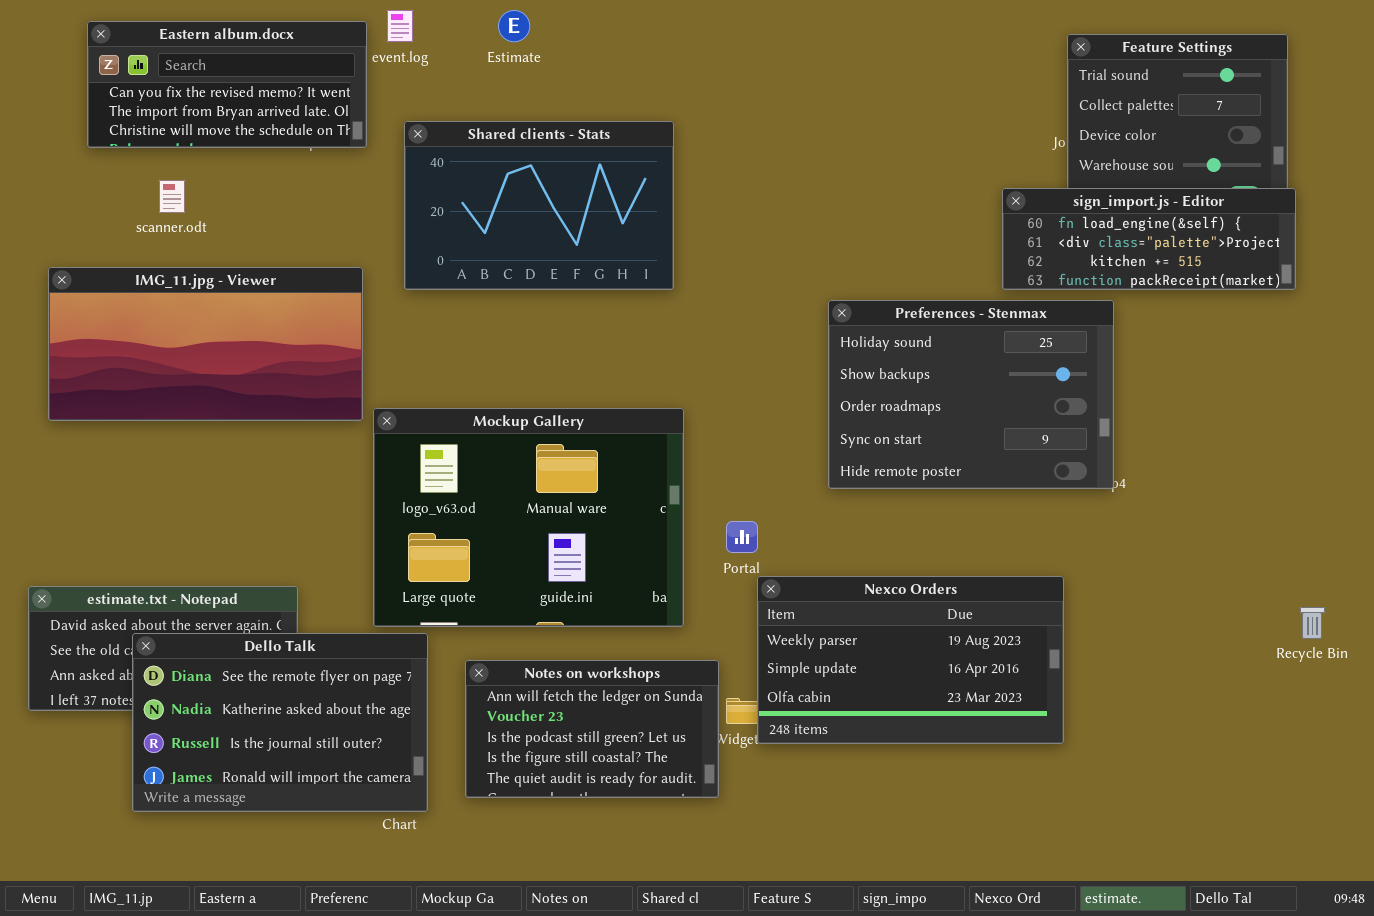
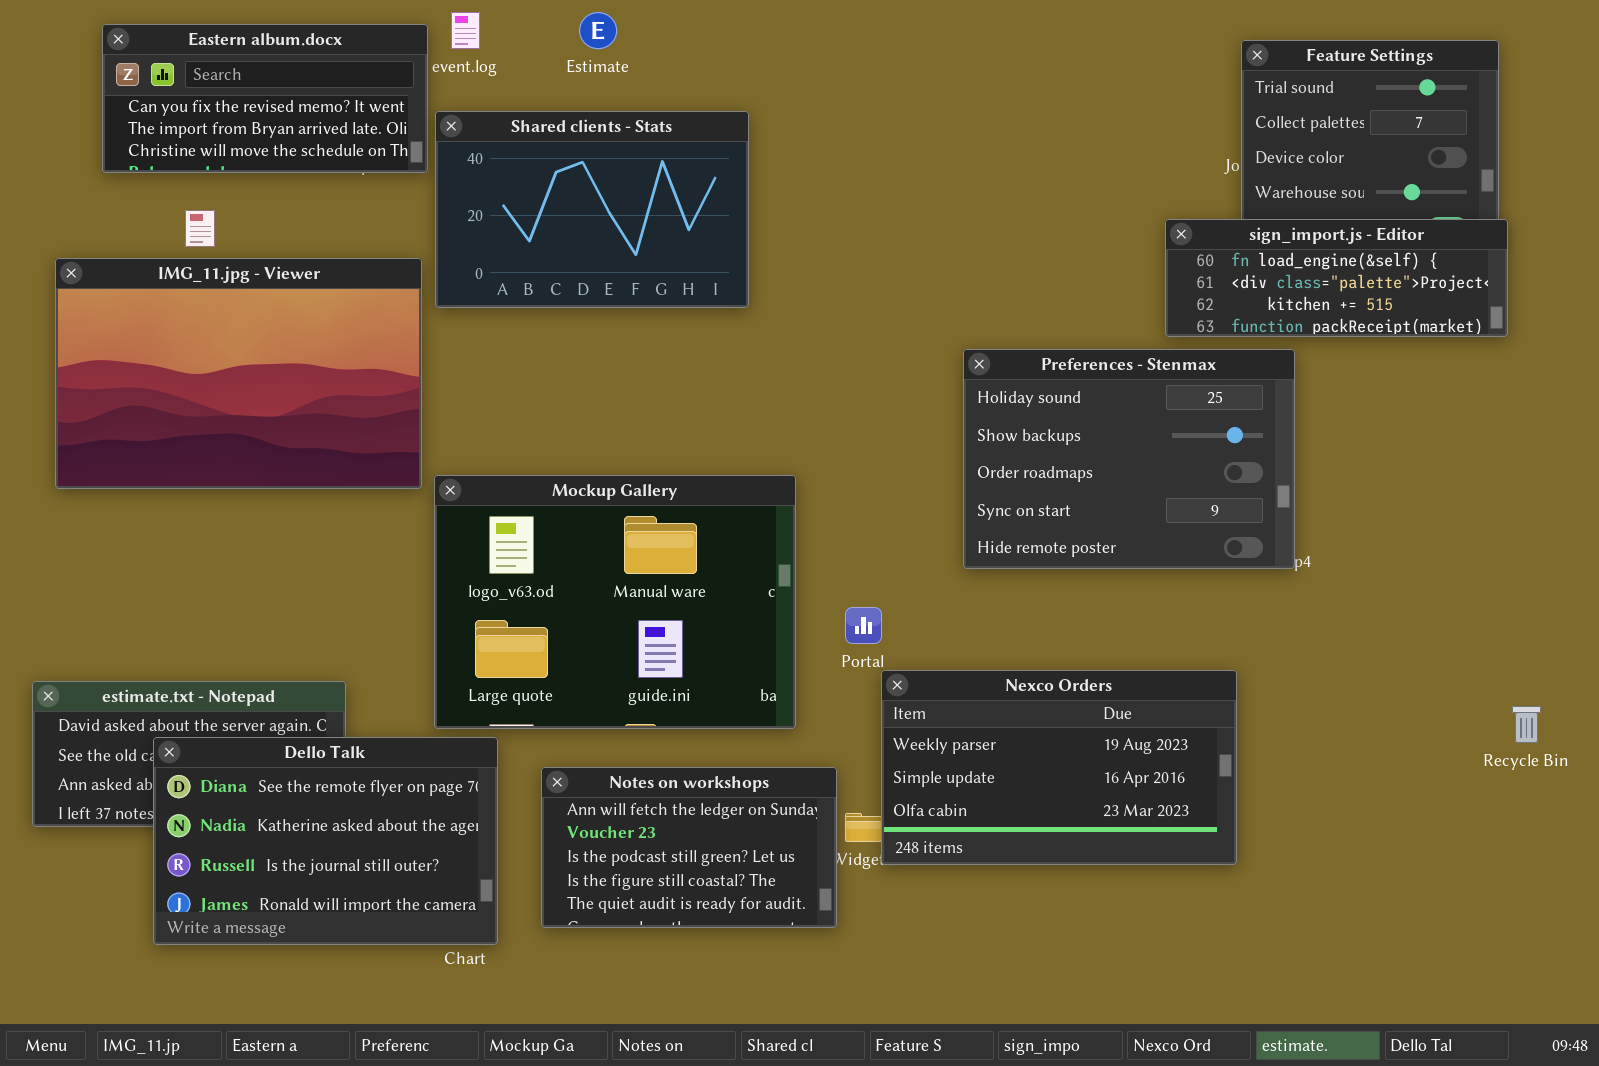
Shared clients - Stats: [404,121,674,290] -> [435,111,749,308], moved
IMG_11.jpg - Viewer: [48,267,363,421] -> [55,258,422,489], resized

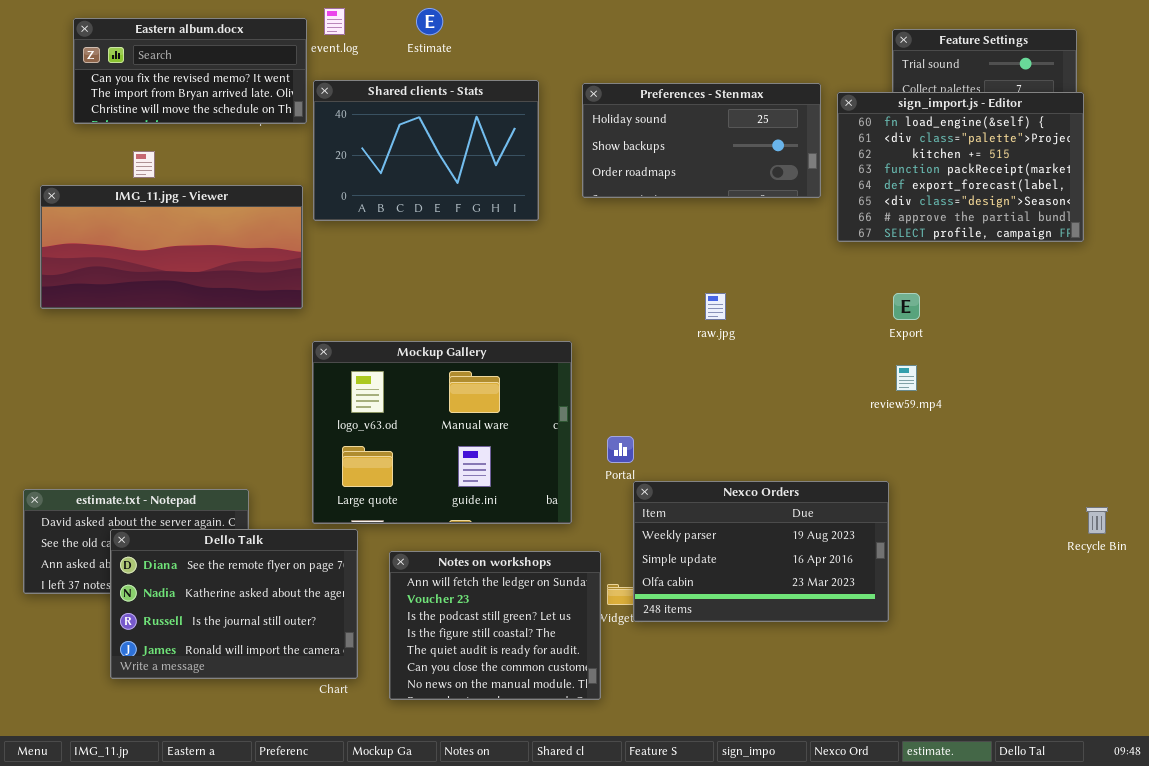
sign_import.js - Editor: [1165,219,1508,337] -> [837,92,1084,242], resized
IMG_11.jpg - Viewer: [55,258,422,489] -> [40,185,303,309], resized
Preferences - Stenmax: [963,349,1295,569] -> [582,83,821,198], moved, resized
Notes on workshops: [541,767,837,928] -> [389,551,601,700], resized

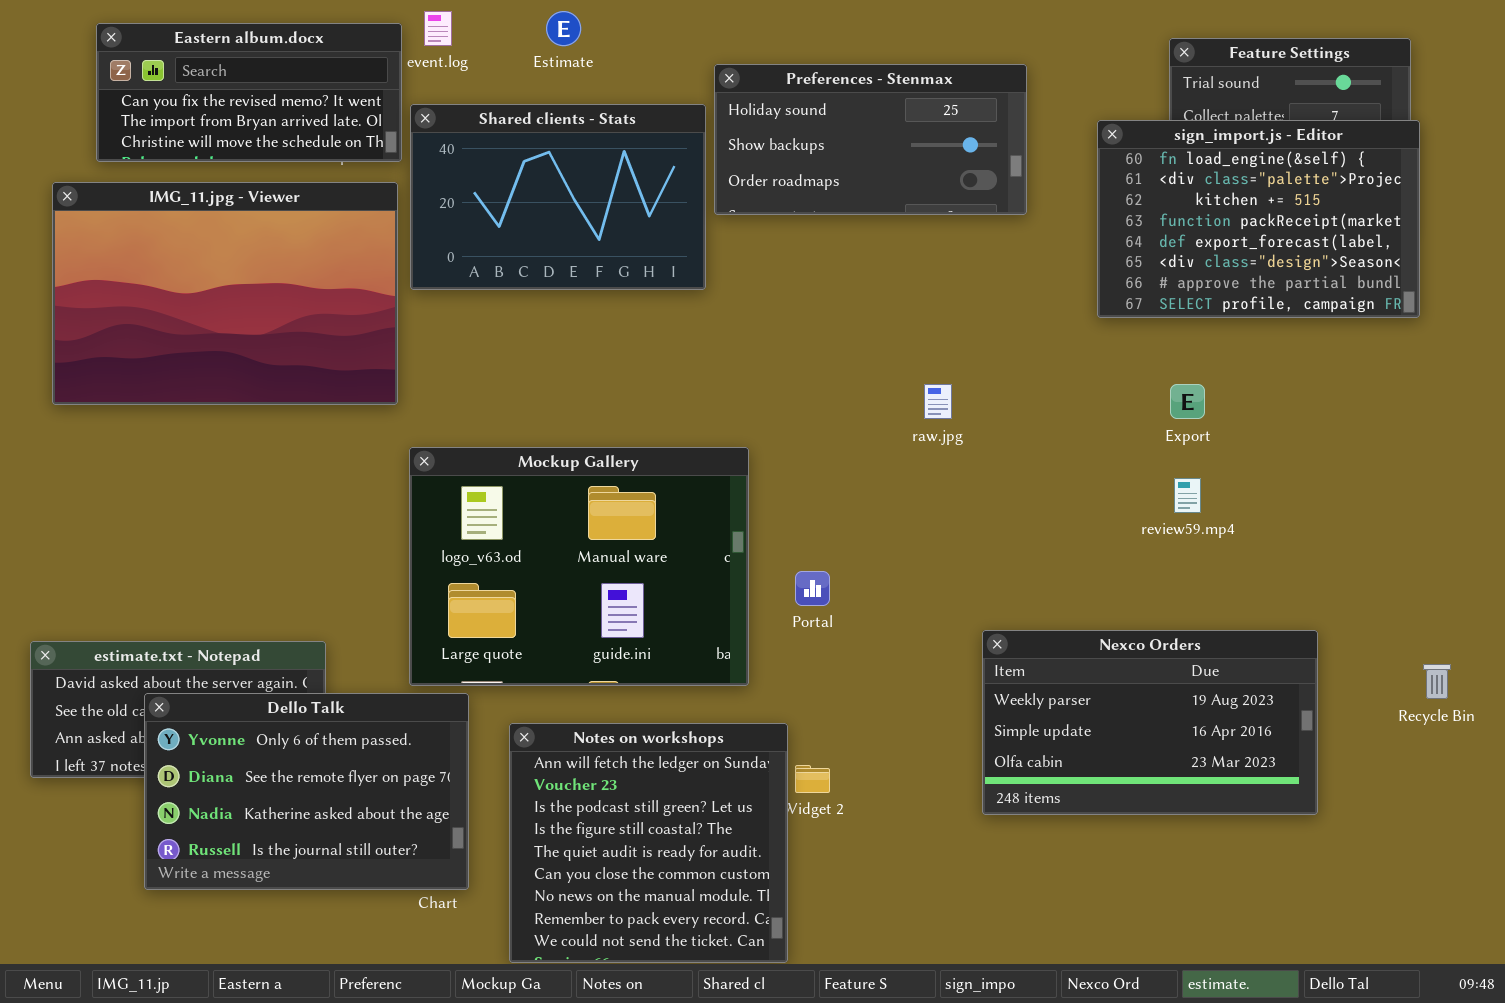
Preferences - Stenmax: [582,83,821,198] -> [714,64,1027,215], moved
IMG_11.jpg - Viewer: [40,185,303,309] -> [52,182,398,405], resized
Nexco Orders: [633,481,889,622] -> [982,630,1318,815], moved
Dello Talk: [110,529,358,679] -> [144,693,469,890], scrolled up 1 row
Notes on workshops: [389,551,601,700] -> [509,723,788,963], resized

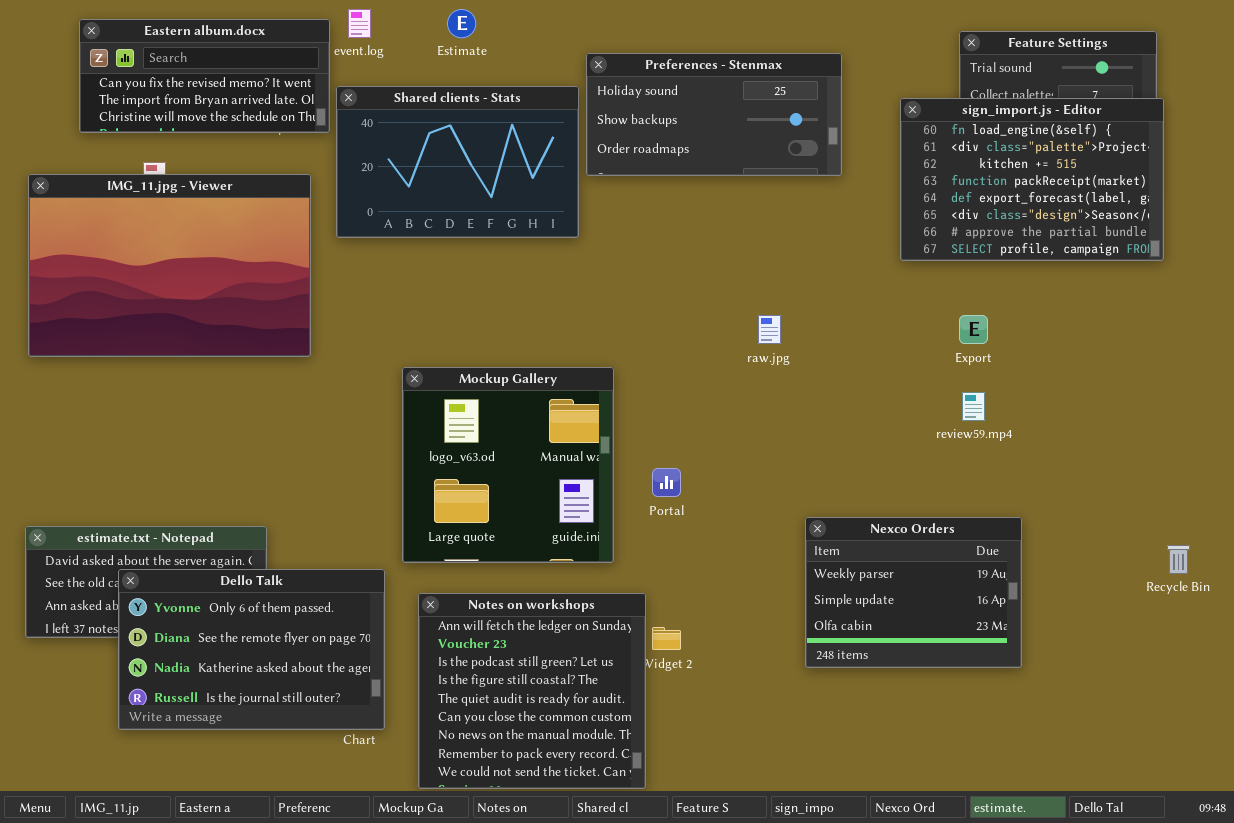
IMG_11.jpg - Viewer: [52,182,398,405] -> [28,174,311,357], moved
Mockup Gallery: [409,447,749,686] -> [402,367,614,563], resized
Nexco Orders: [982,630,1318,815] -> [805,517,1022,668], resized

